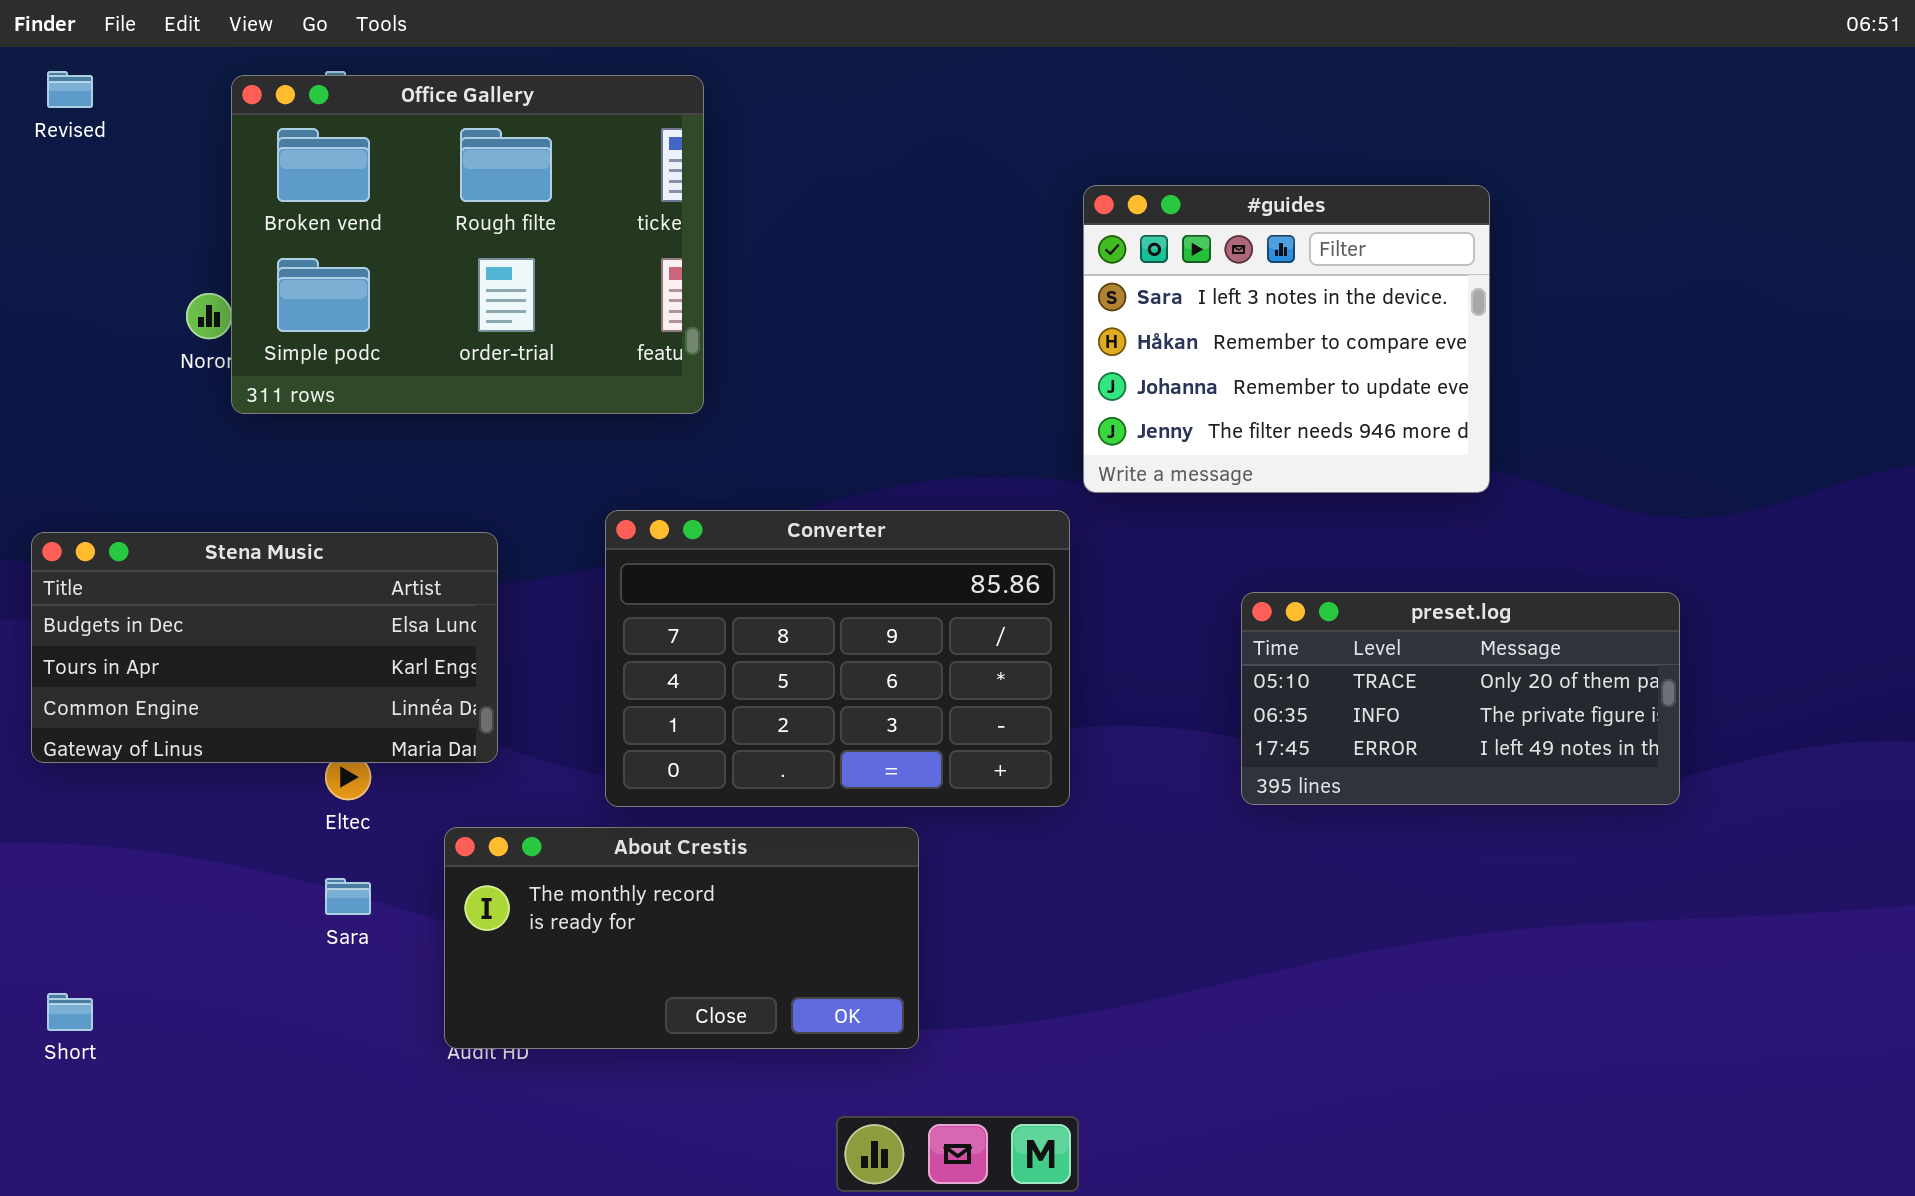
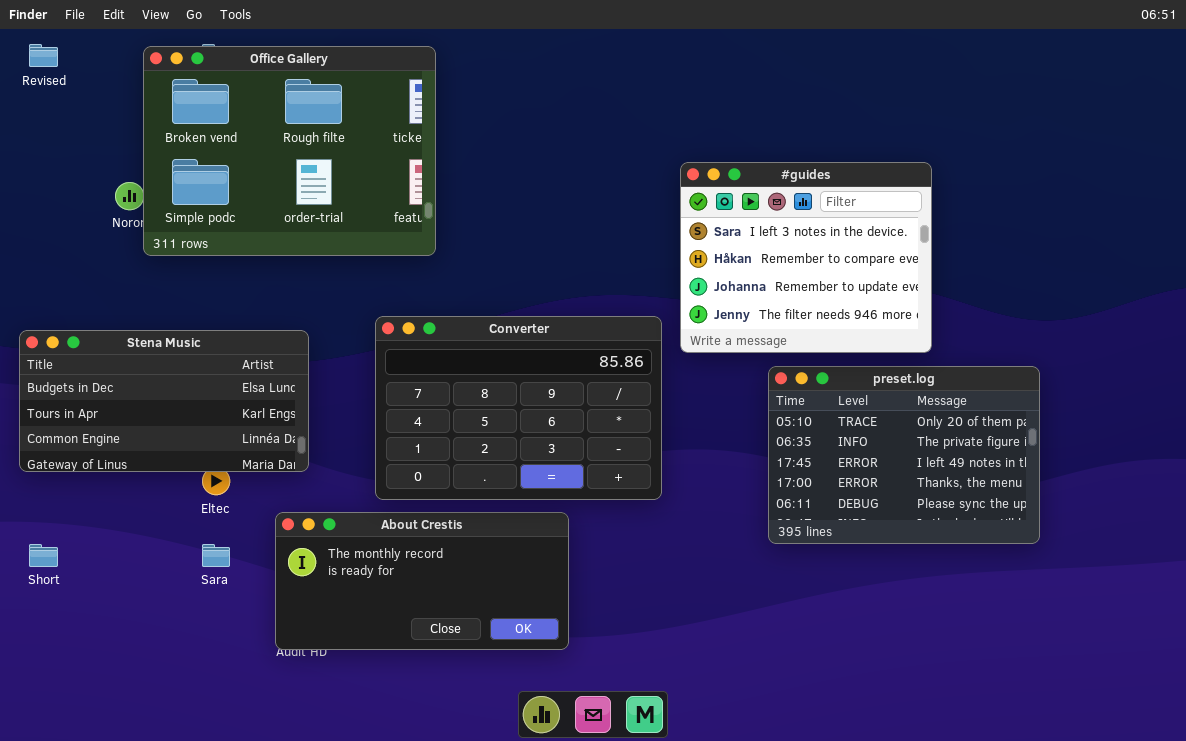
#guides: [1083,185,1490,493] -> [680,162,932,353], moved
preset.log: [1241,592,1680,805] -> [768,366,1040,544], resized
Short: [47,993,93,1031] -> [29,544,58,567], moved

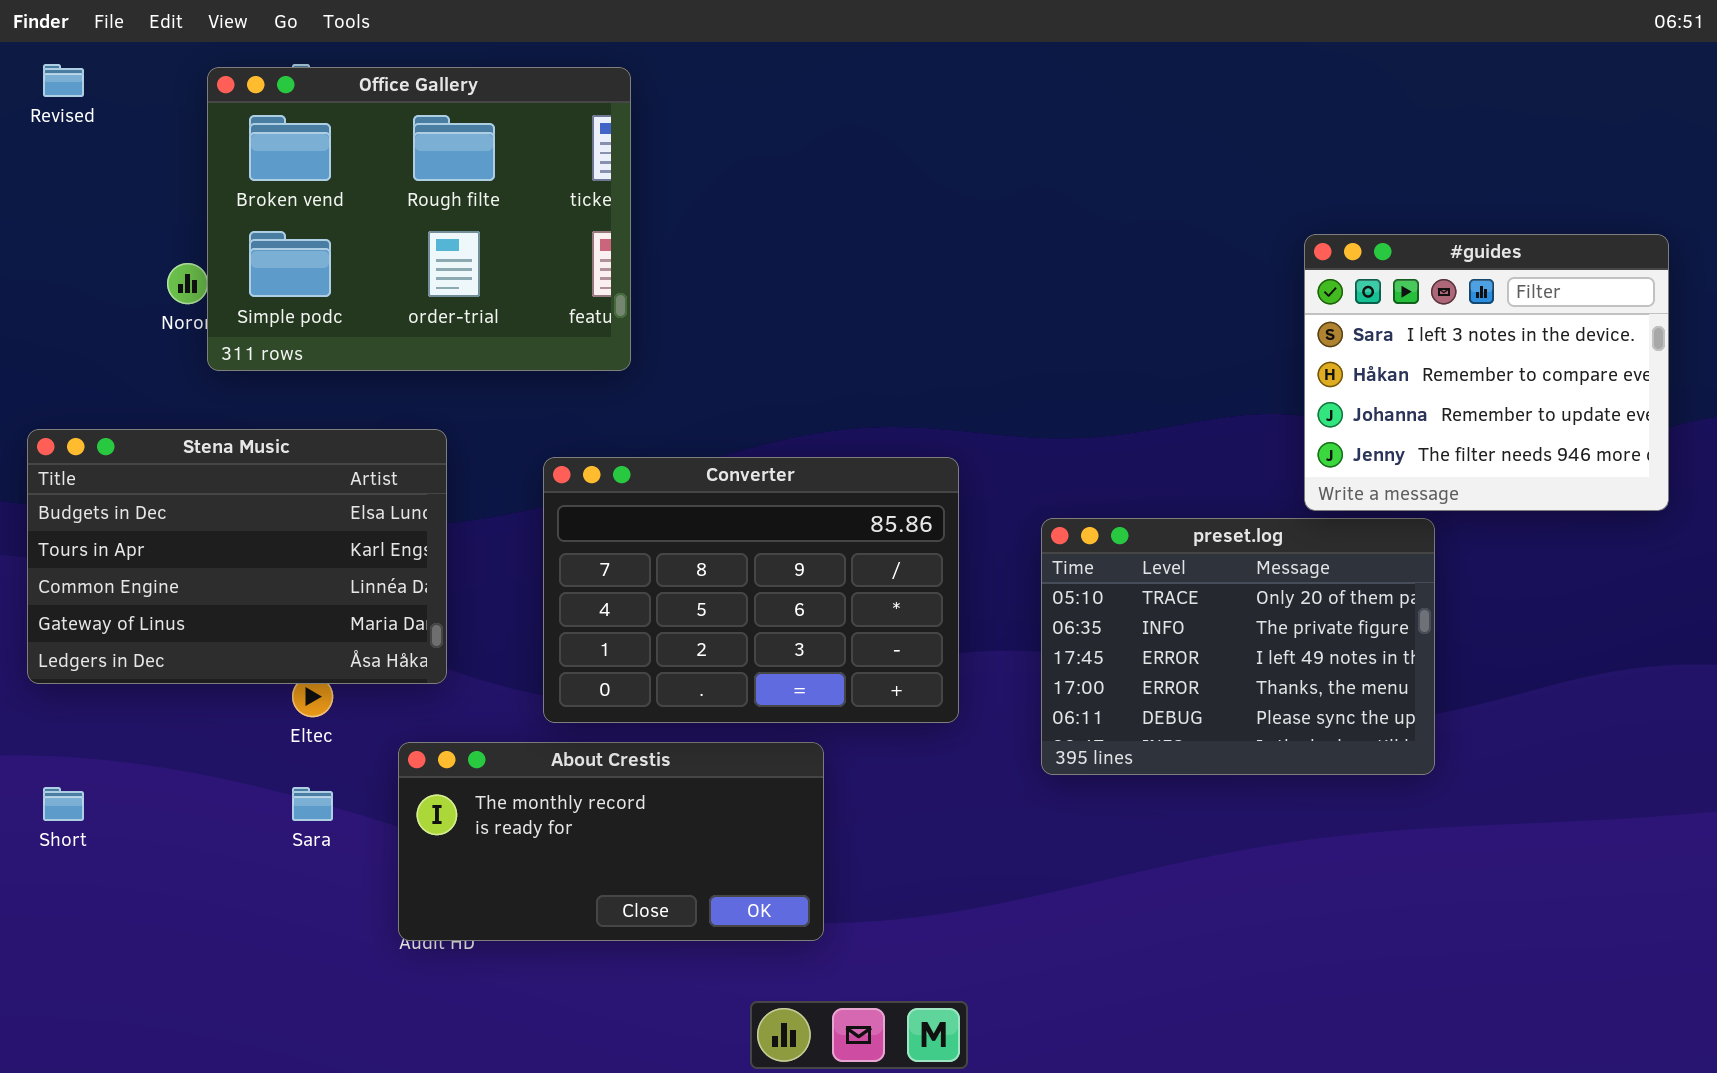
#guides: [680,162,932,353] -> [1304,234,1669,511], moved
Stena Music: [19,330,309,472] -> [27,429,447,684], resized
preset.log: [768,366,1040,544] -> [1041,518,1435,775], moved

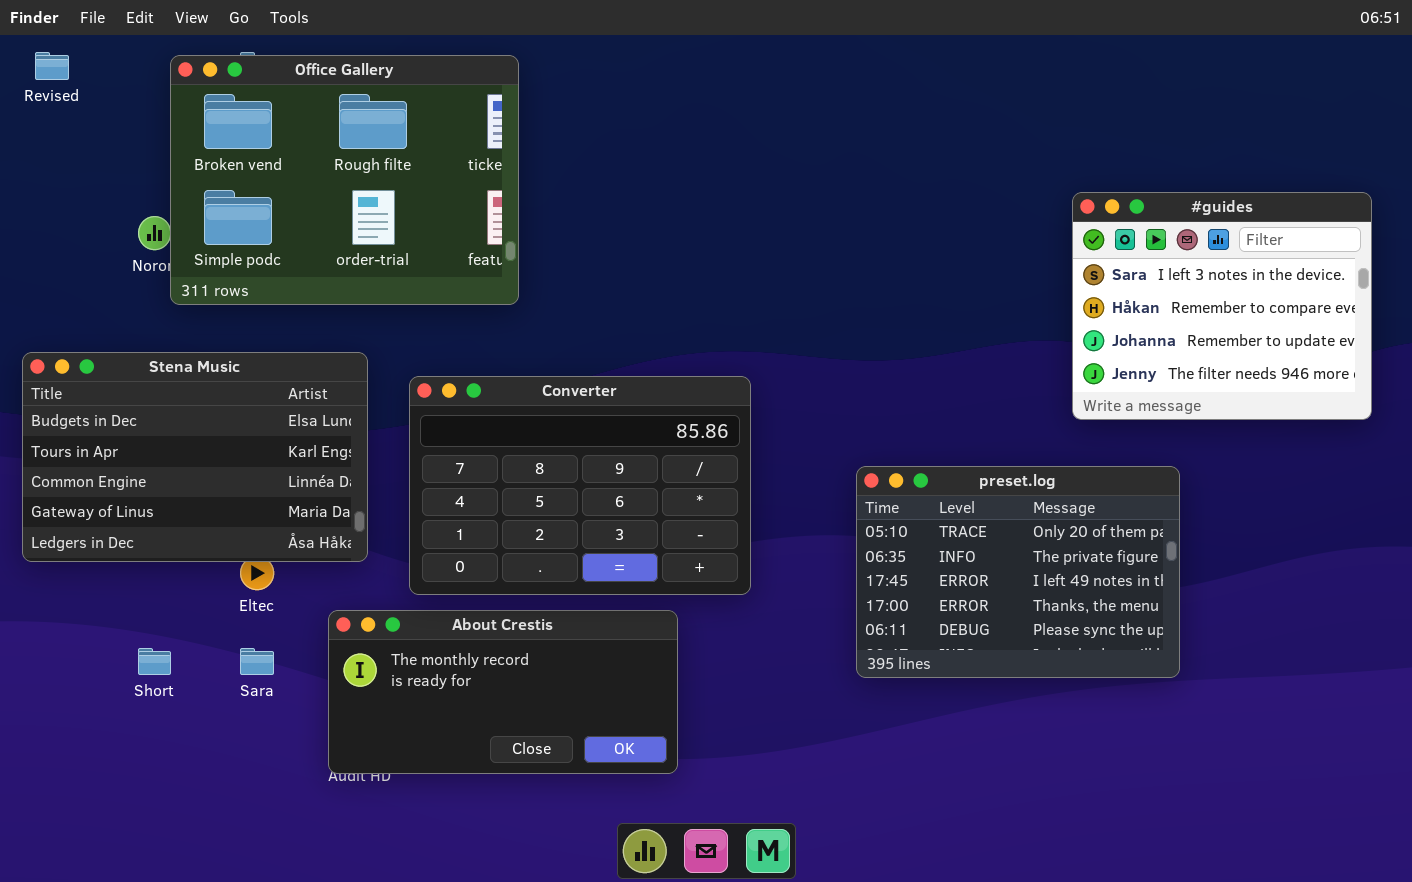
Converter: [543,457,959,723] -> [409,376,751,595], moved
preset.log: [1041,518,1435,775] -> [856,466,1180,678], moved
Short: [43,787,84,821] -> [138,648,171,675], moved

